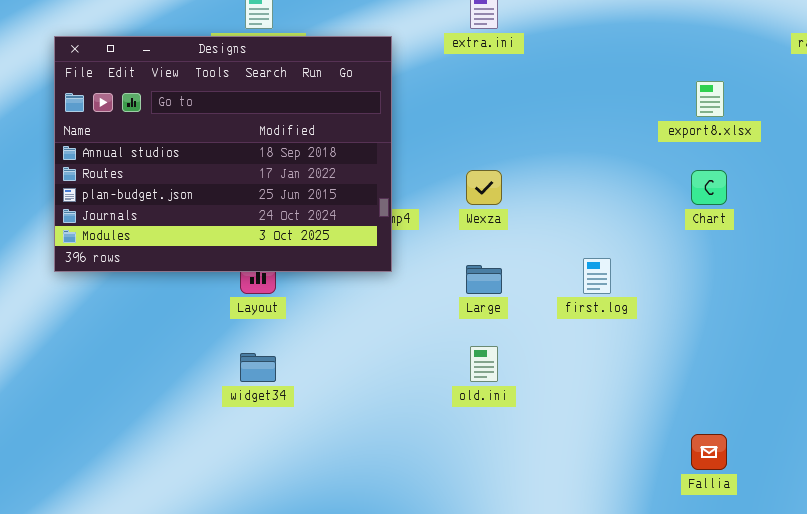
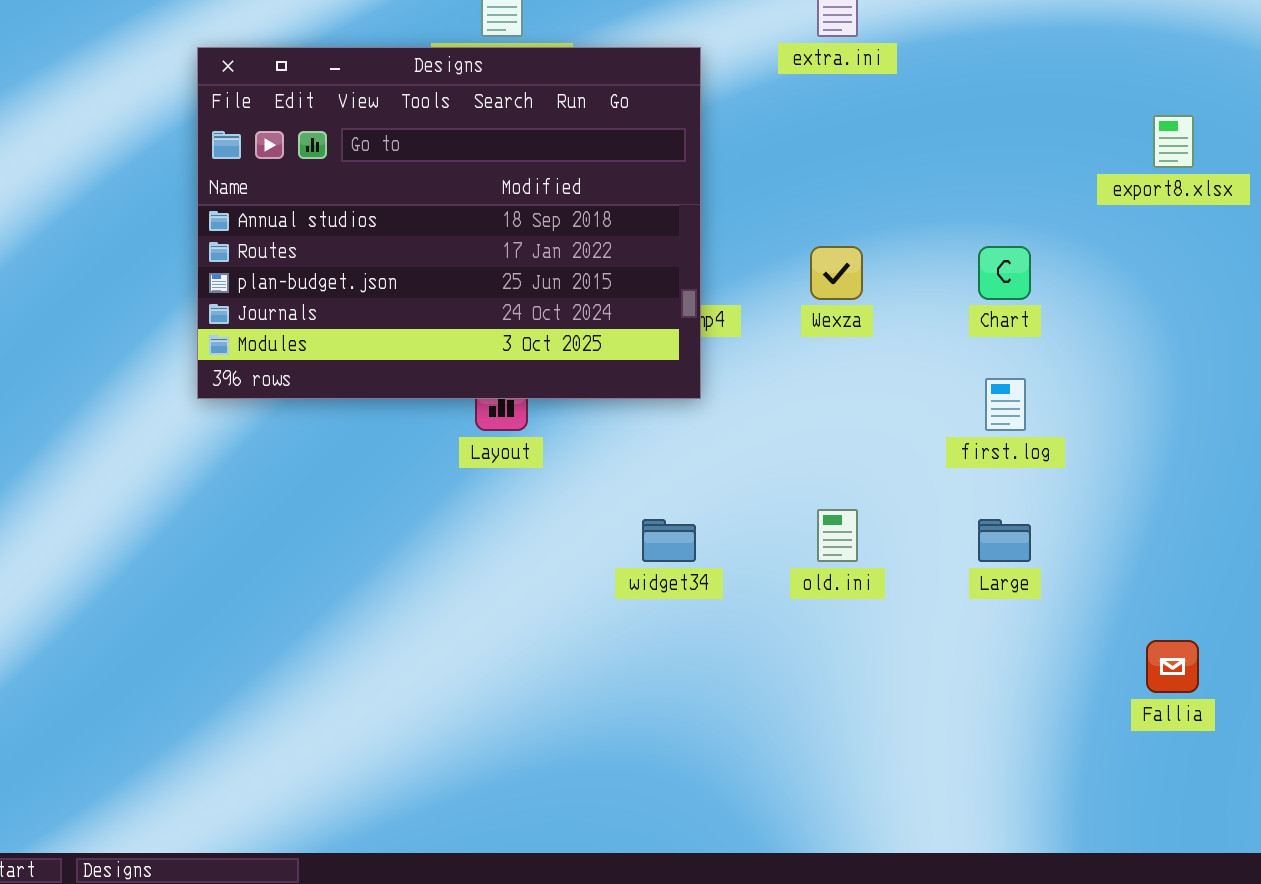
Chart: [691,170,727,205] -> [978,246,1031,300], moved
Large: [466,265,502,294] -> [978,519,1031,562], moved
widget34: [240,353,276,382] -> [642,519,696,562], moved

